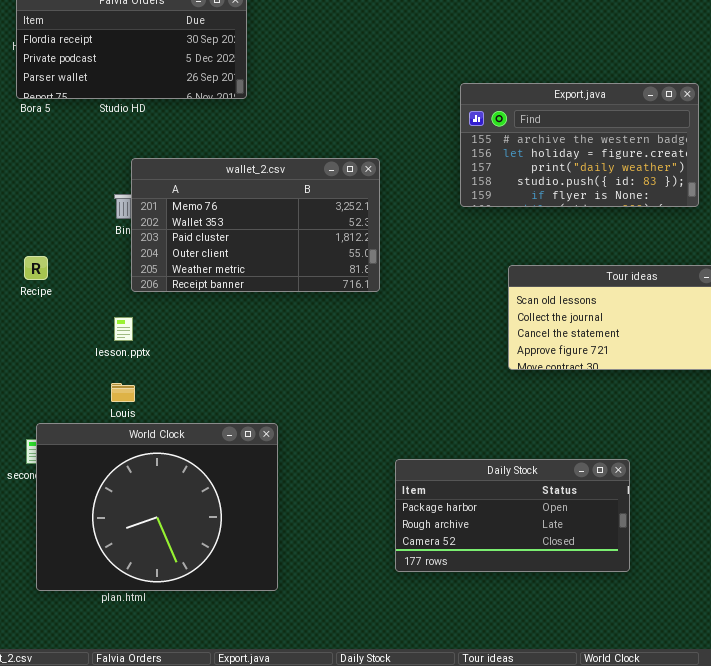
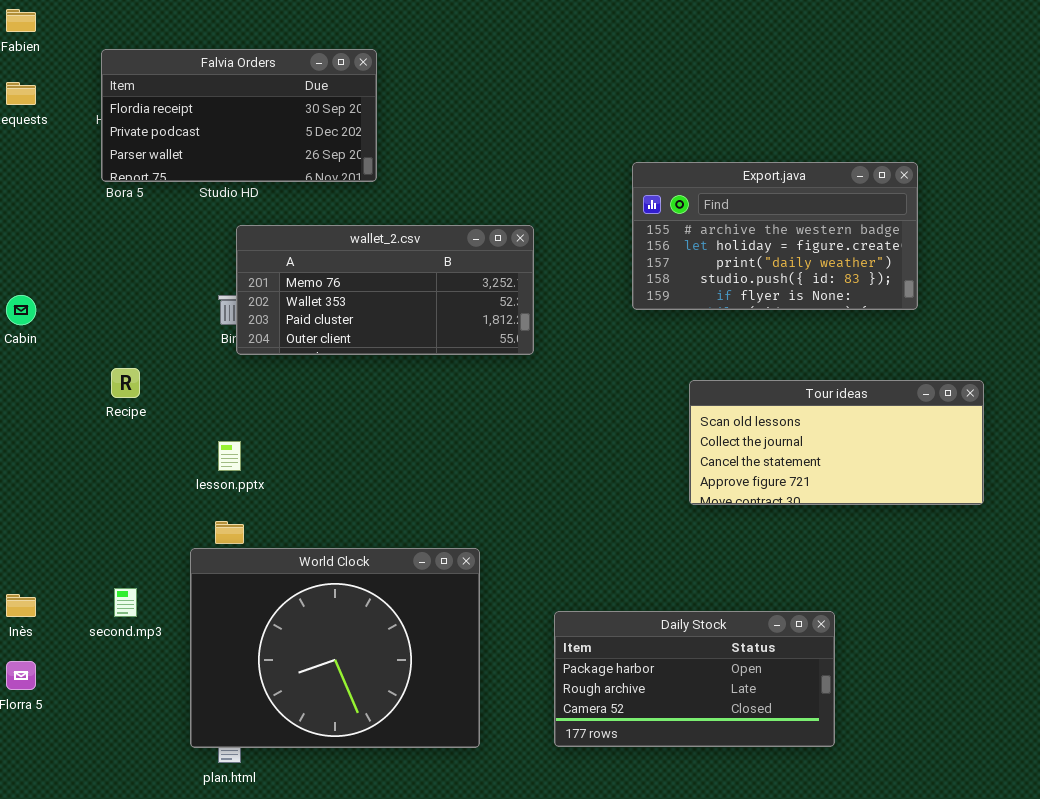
wallet_2.csv: [131,158,380,292] -> [236,225,534,355], moved, resized
World Clock: [36,423,278,591] -> [190,548,480,748], moved

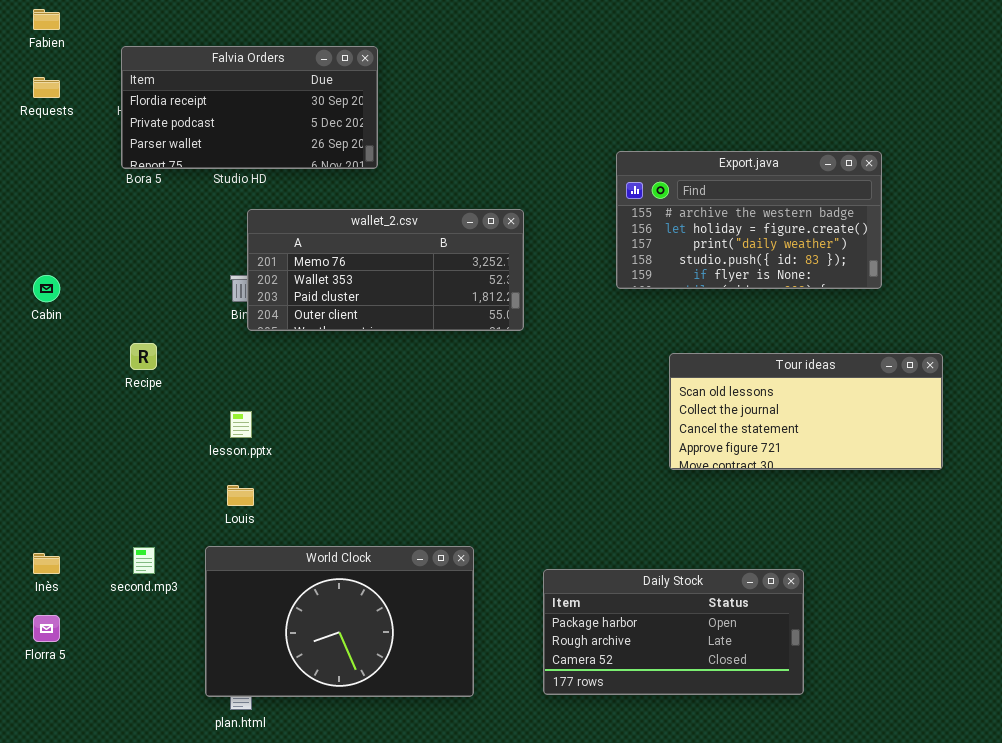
World Clock: [190,548,480,748] -> [205,546,474,697], resized

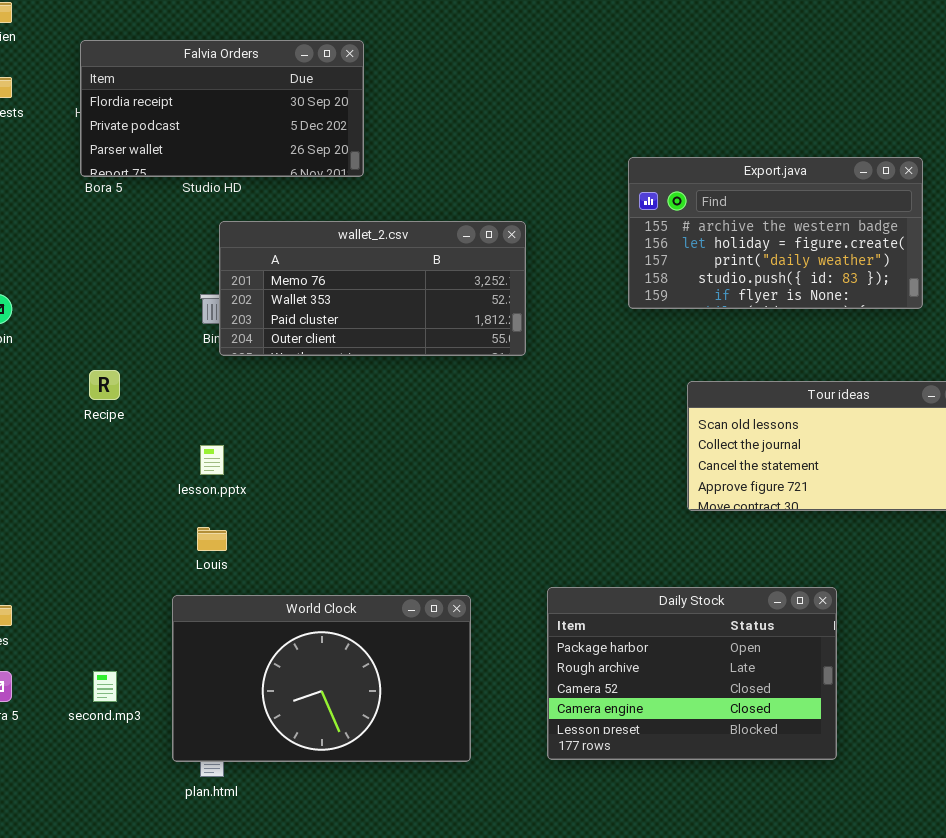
second.mp3: [133,547,155,574] -> [93,671,117,702], moved
Daily Stock: [543,569,804,695] -> [547,587,837,760], resized

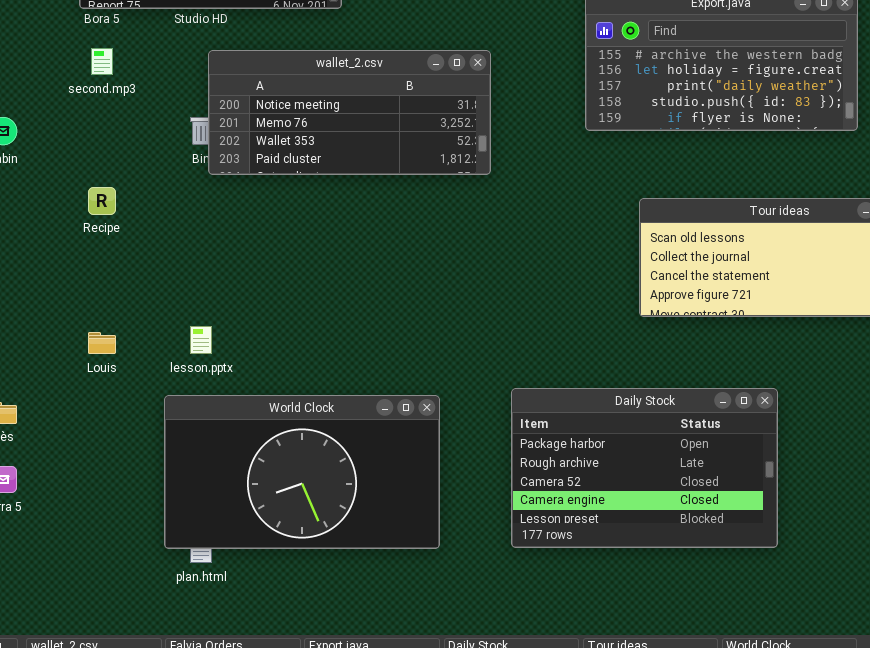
wallet_2.csv: [219,221,526,356] -> [208,50,491,175], scrolled up 1 row
lesson.pptx: [200,445,224,475] -> [190,326,212,354], moved
Louis: [197,527,227,551] -> [88,332,116,354], moved
second.mp3: [93,671,117,702] -> [91,48,113,75], moved

